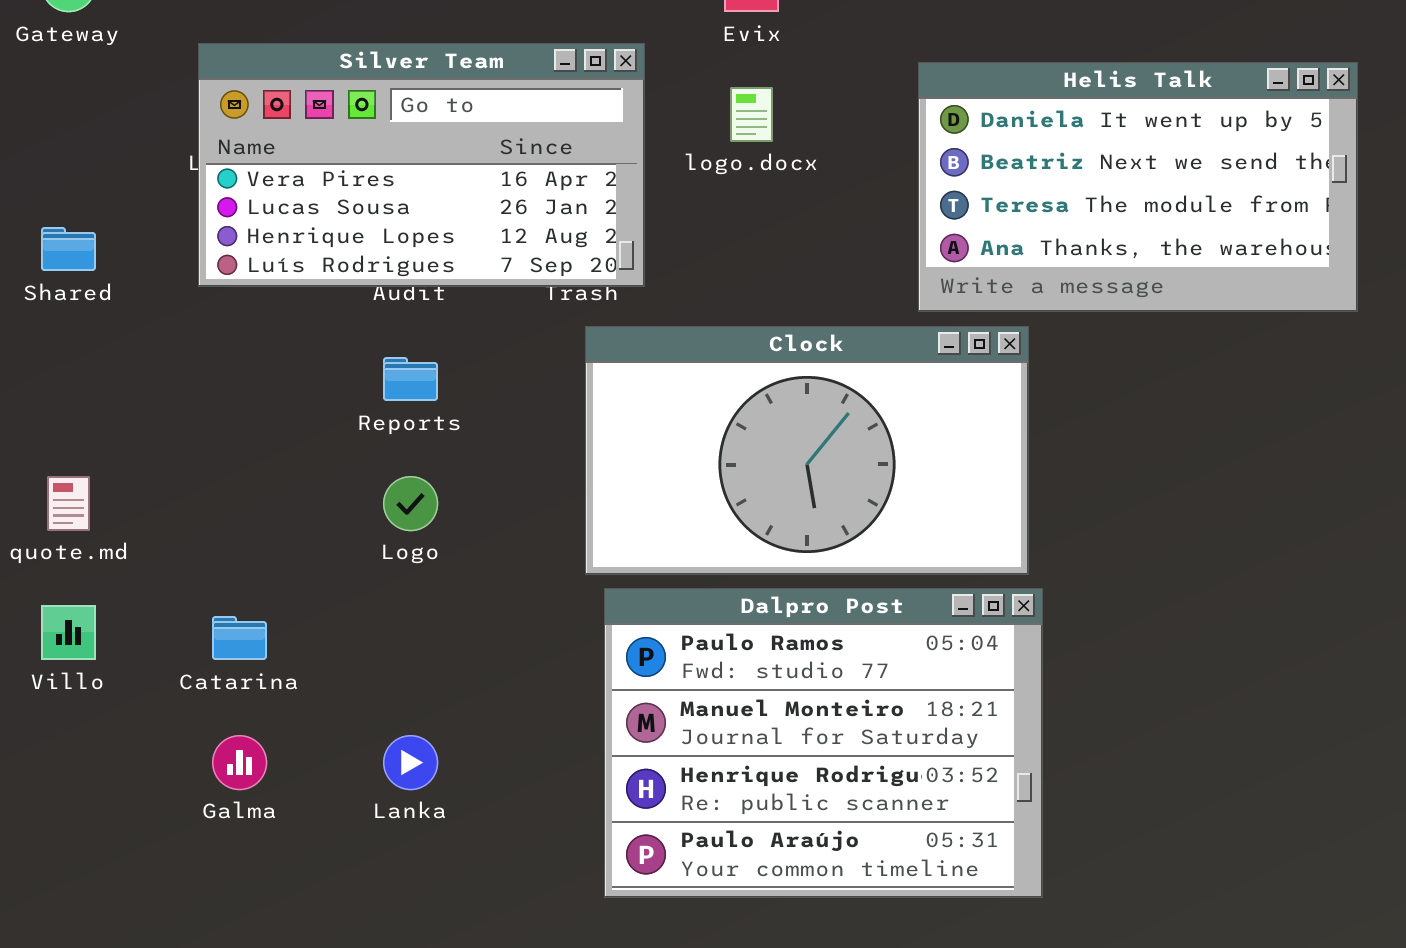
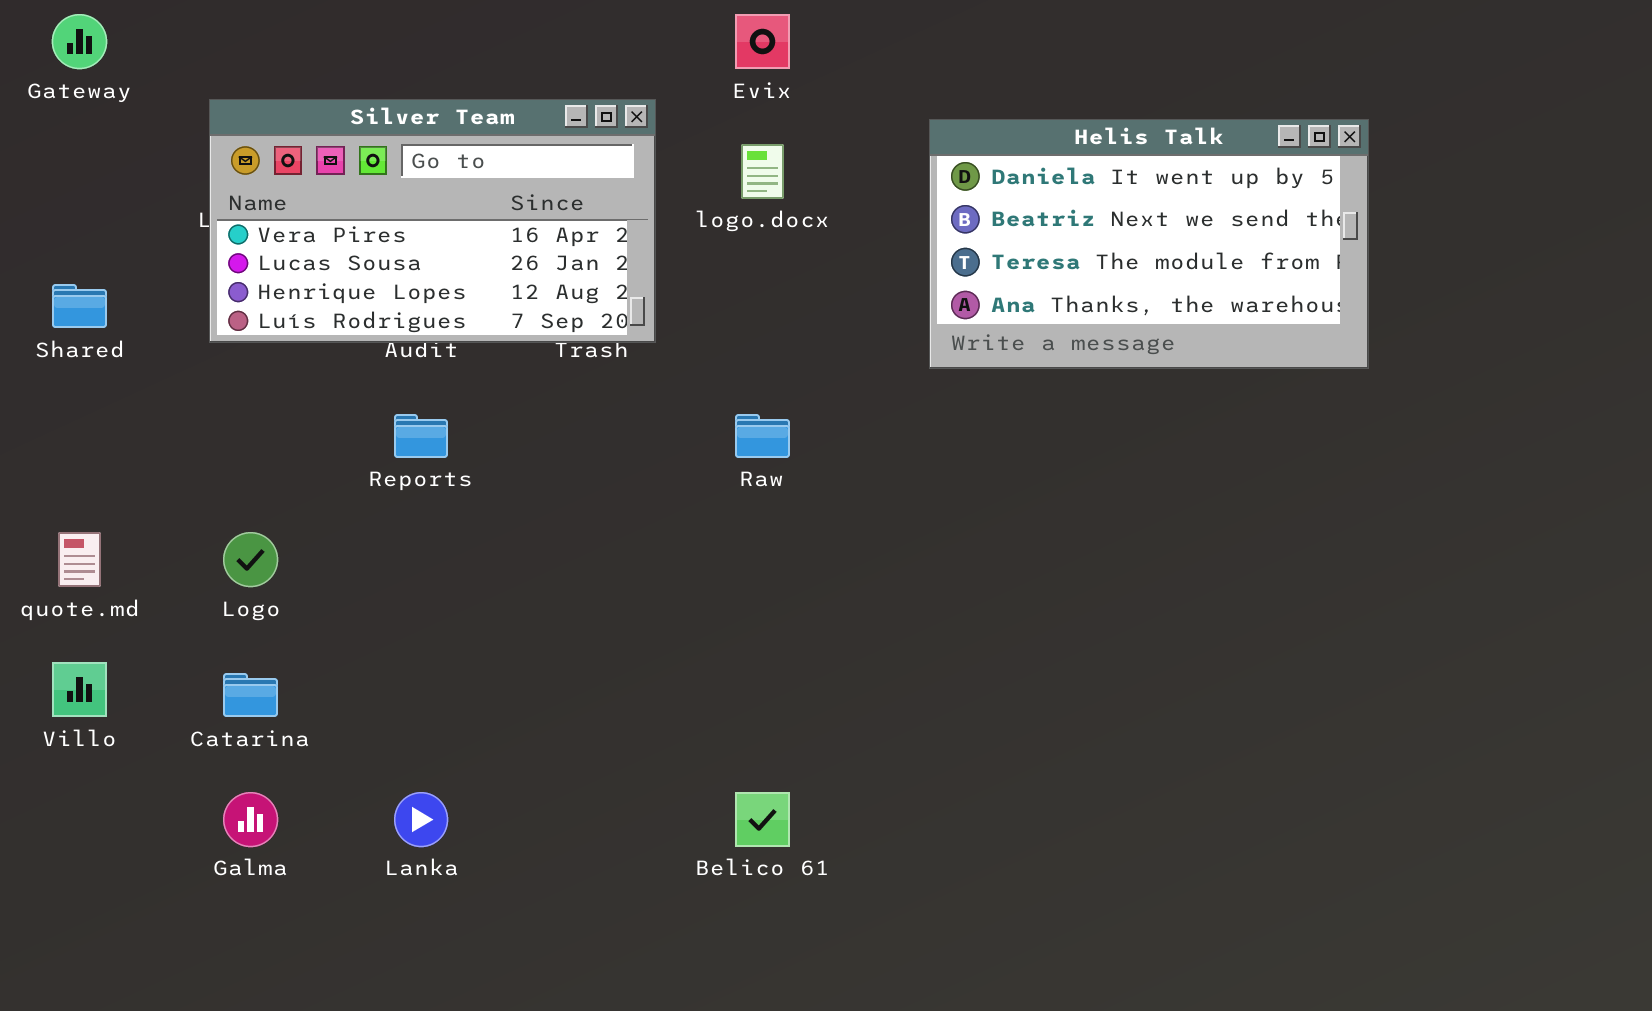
Clock: [585,326,1029,575] -> none, closed
Logo: [383,476,438,531] -> [223,532,278,587], moved
Dalpro Post: [604,588,1043,898] -> none, closed

